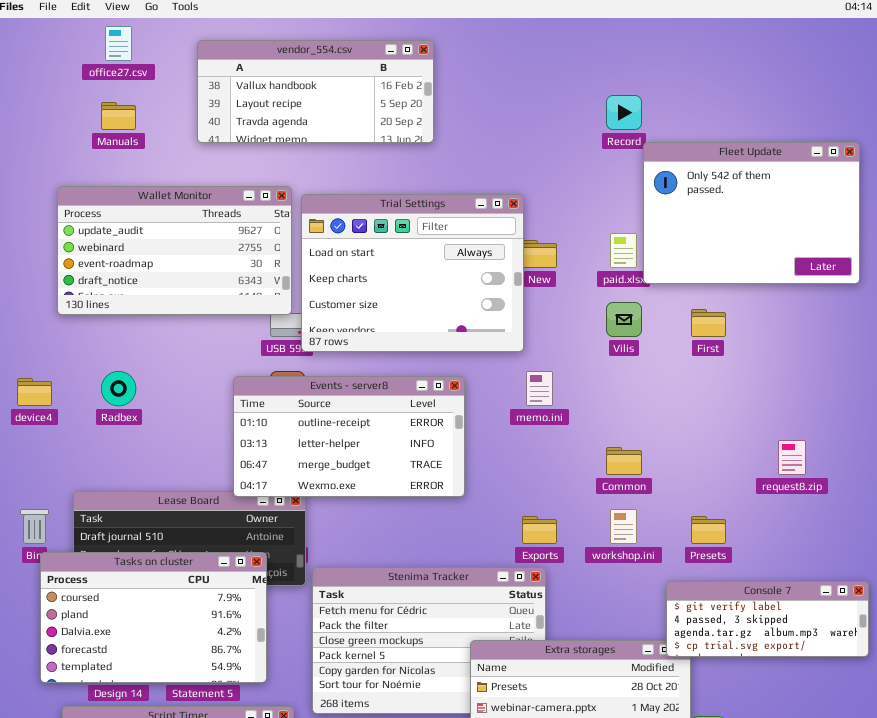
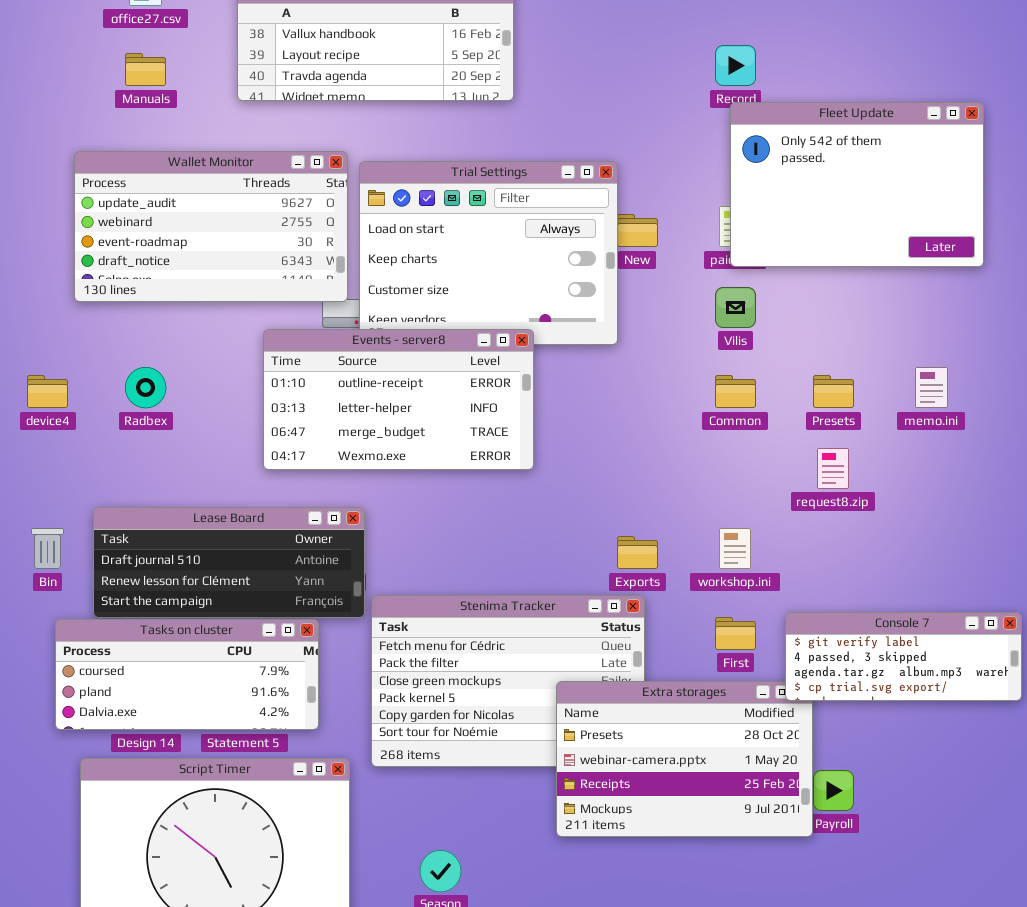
Fleet Update: [643,142,860,284] -> [730,102,984,267], moved
First: [691,309,726,337] -> [715,617,756,650], moved
memo.ini: [526,371,553,406] -> [915,367,948,408], moved
Events - server8: [233,376,465,497] -> [263,329,534,470], moved
request8.zip: [778,440,806,475] -> [817,448,849,489], moved
Common: [606,447,642,475] -> [715,375,756,408], moved
Presets: [691,516,726,544] -> [813,375,854,408], moved
Tasks on cluster: [40,552,267,683] -> [55,619,319,730], resized

